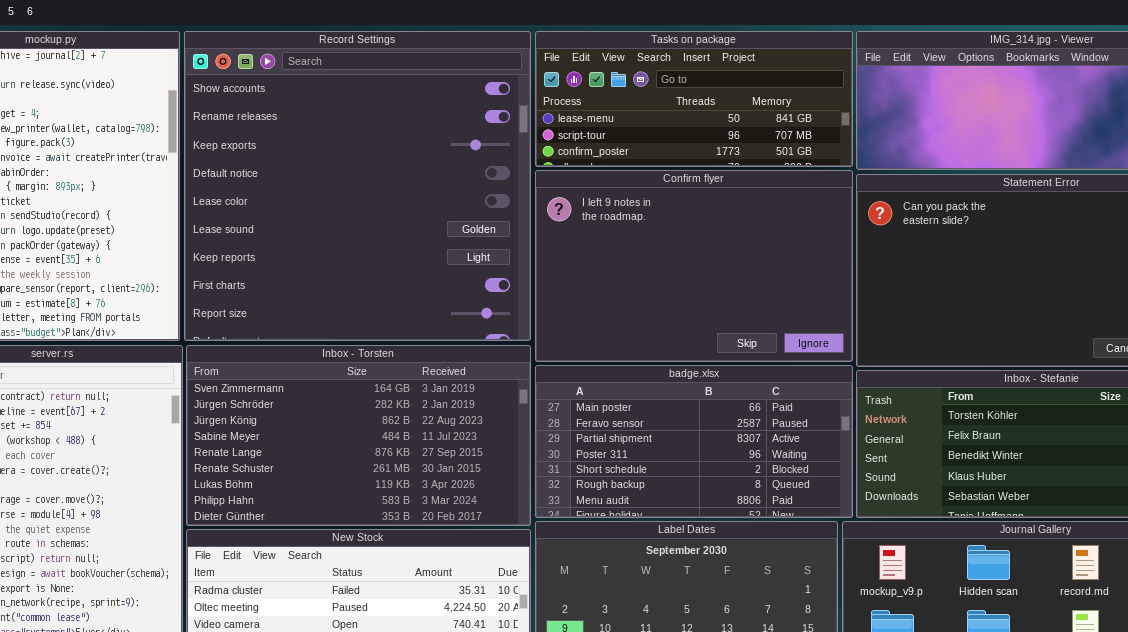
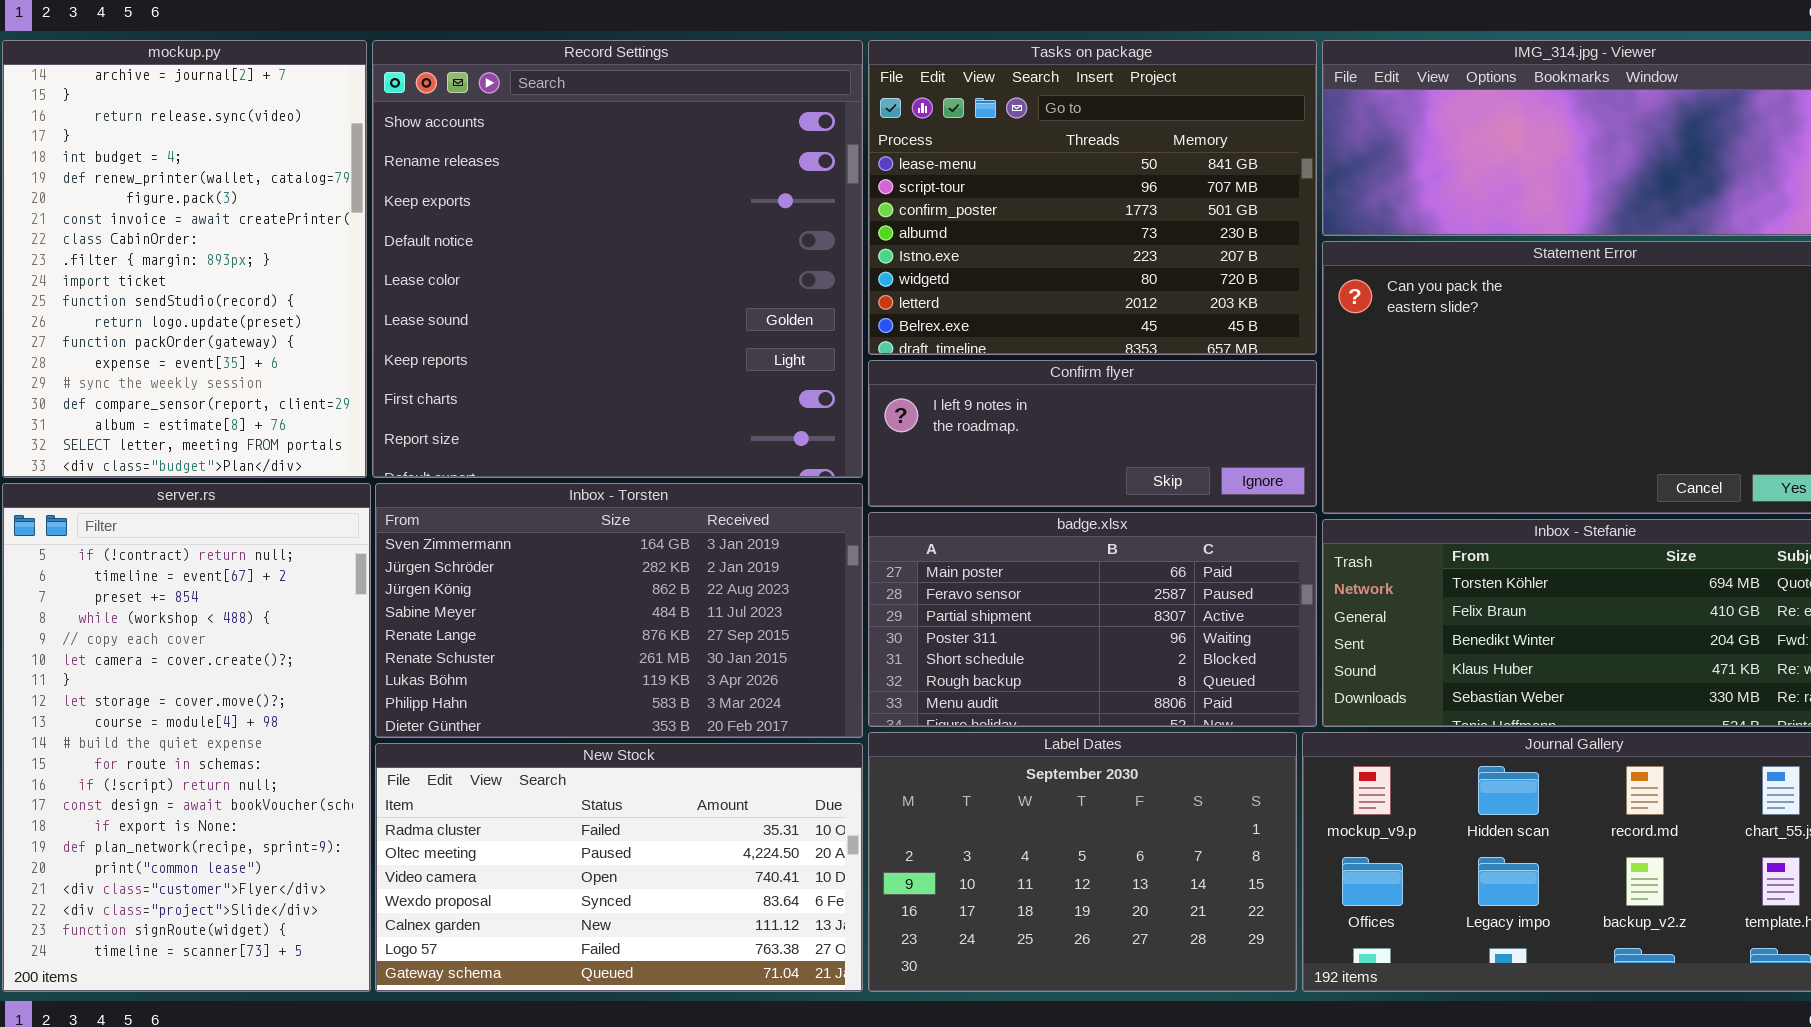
Tasks on package: [535,31,853,167] -> [868,40,1317,355], resized
Confirm flyer: [535,170,853,362] -> [868,360,1317,507], resized

